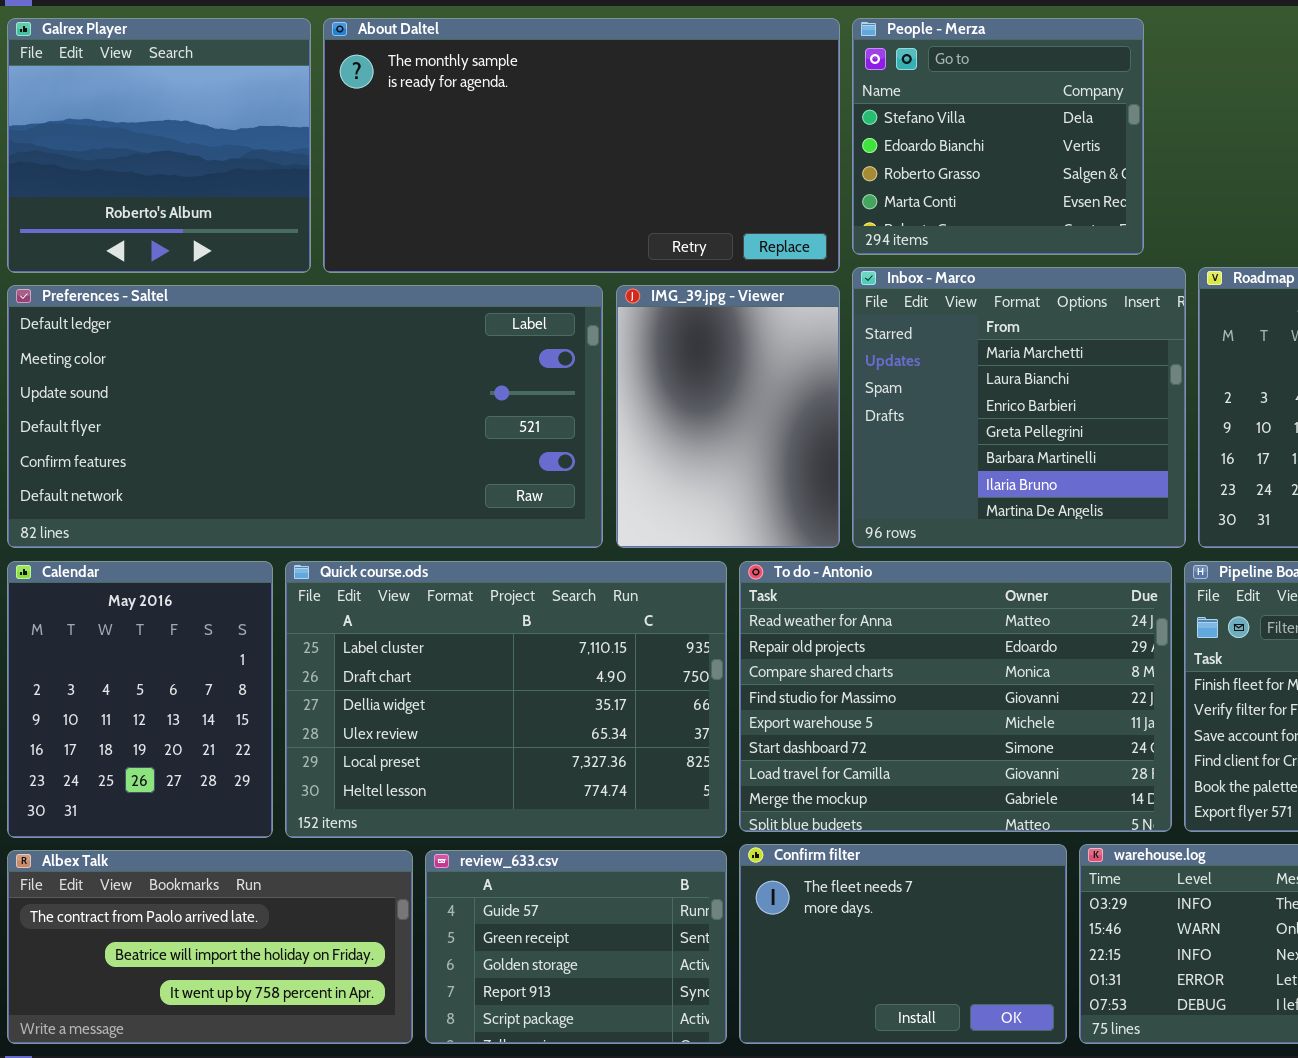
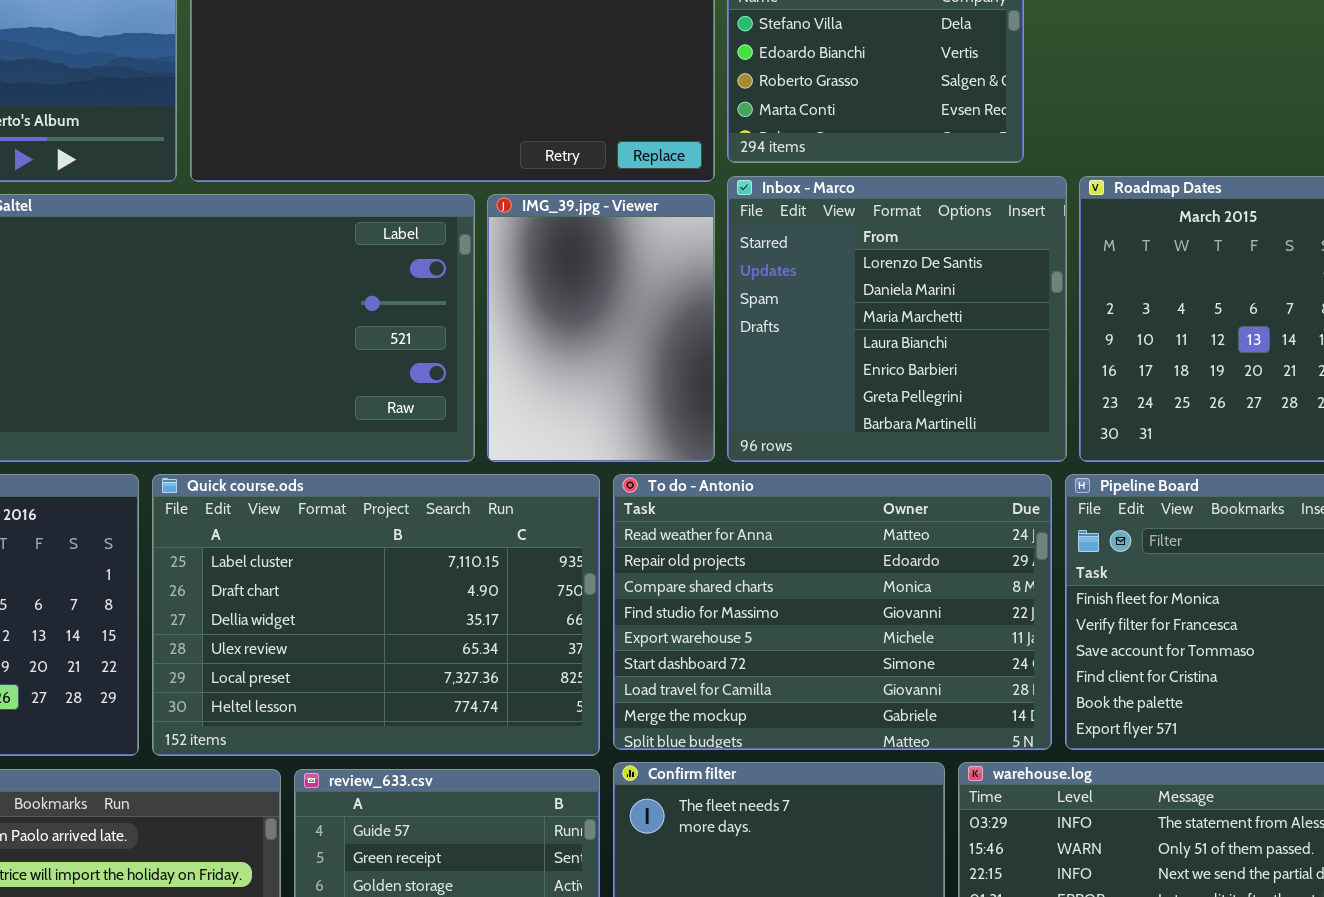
Inbox - Marco: [852,267,1186,548] -> [727,176,1067,462], scrolled up 2 rows

